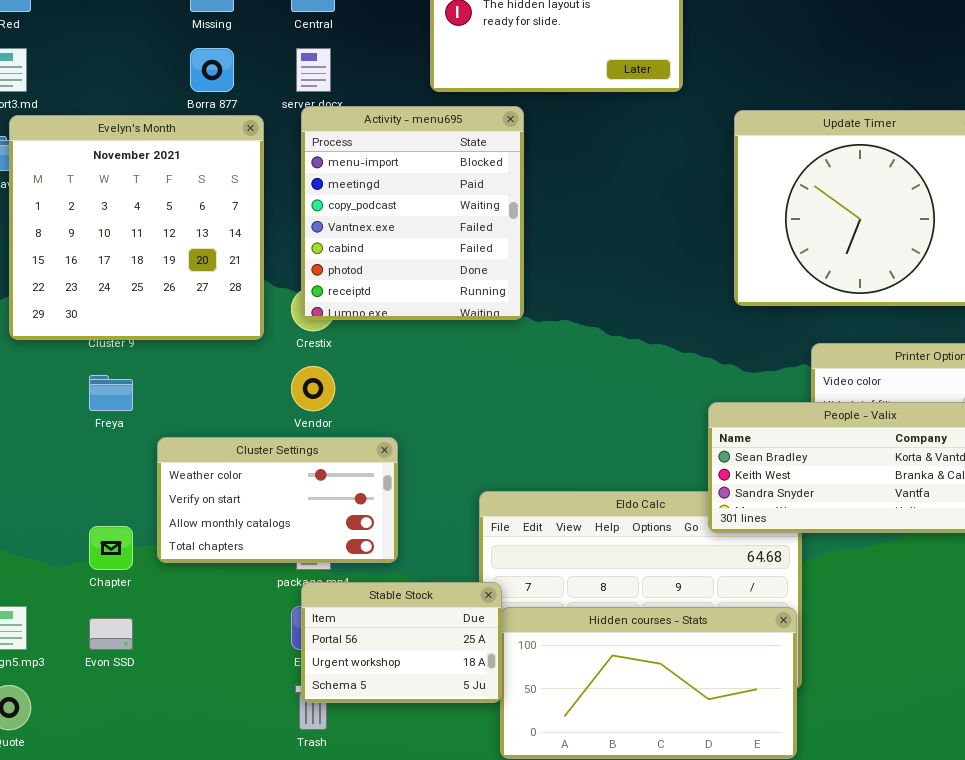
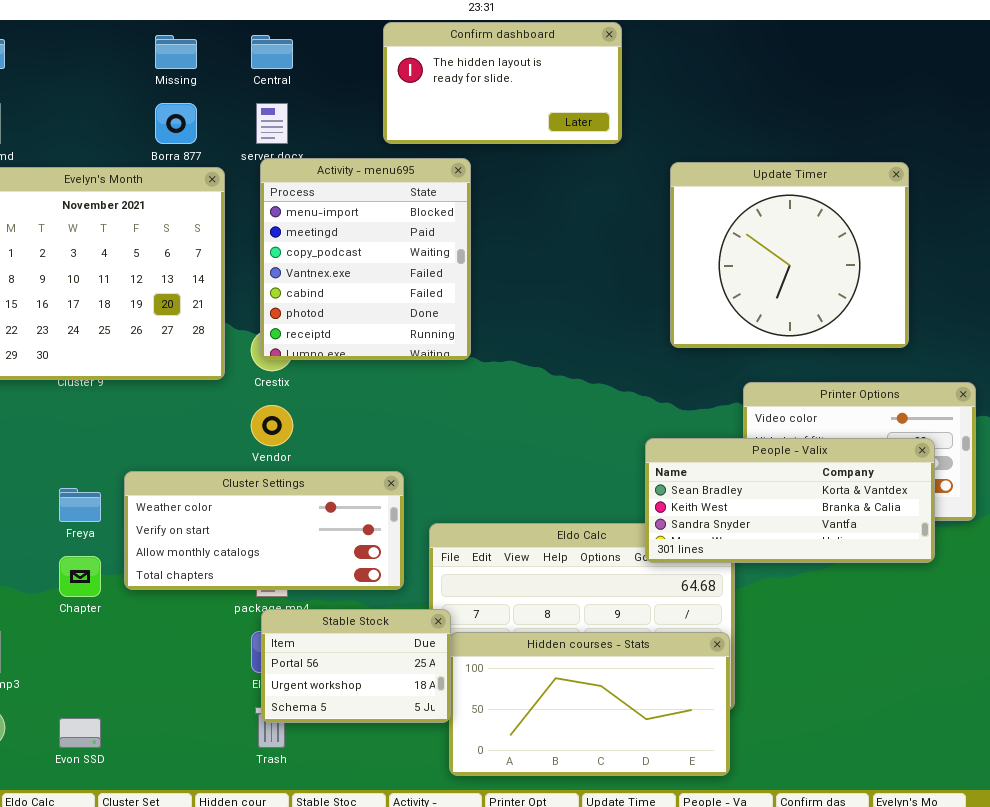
Freya: [89,375,133,411] -> [59,488,101,522], moved
Cluster Settings: [157,437,398,563] -> [124,471,404,590], resized
Evon SSD: [89,618,133,650] -> [59,718,101,748], moved

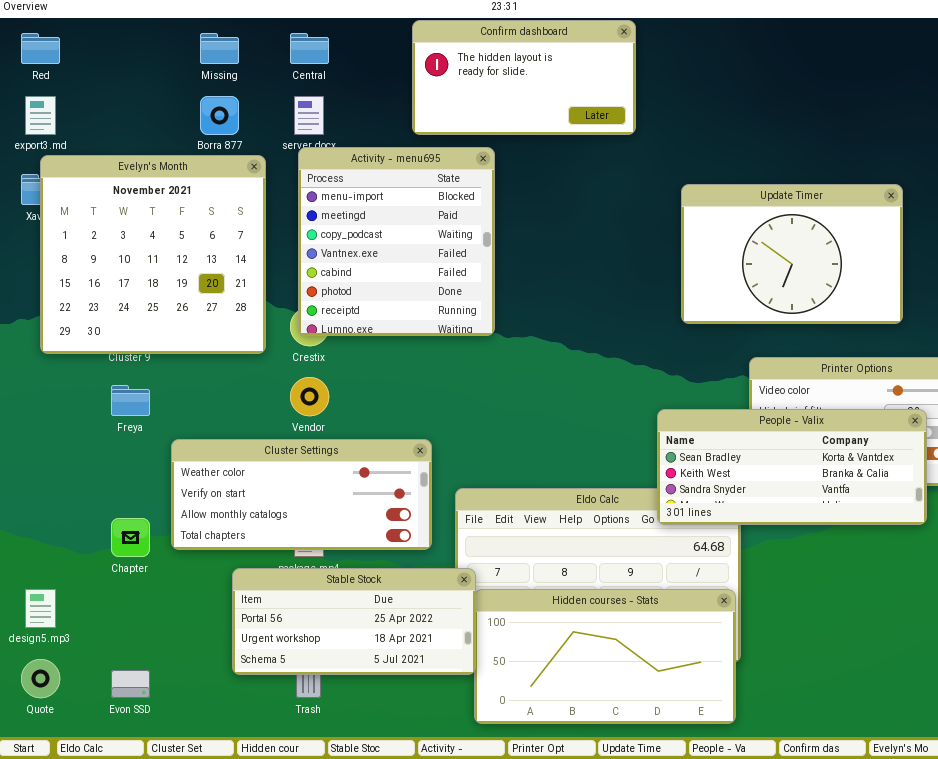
Update Timer: [670,162,909,348] -> [681,184,903,324], resized
Freya: [59,488,101,522] -> [111,385,150,416], moved
Stable Stock: [261,609,451,723] -> [232,568,476,675], resized

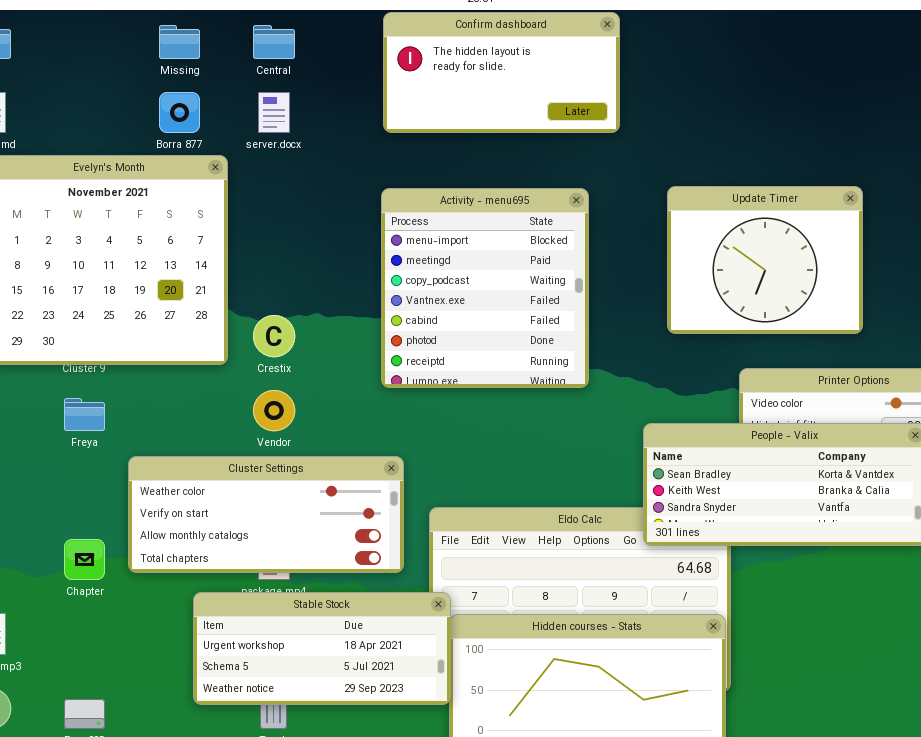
Activity - menu695: [298,147,495,336] -> [381,188,589,388], moved
Update Timer: [681,184,903,324] -> [667,186,863,334], resized
Stable Stock: [232,568,476,675] -> [193,592,451,705], scrolled down 1 row

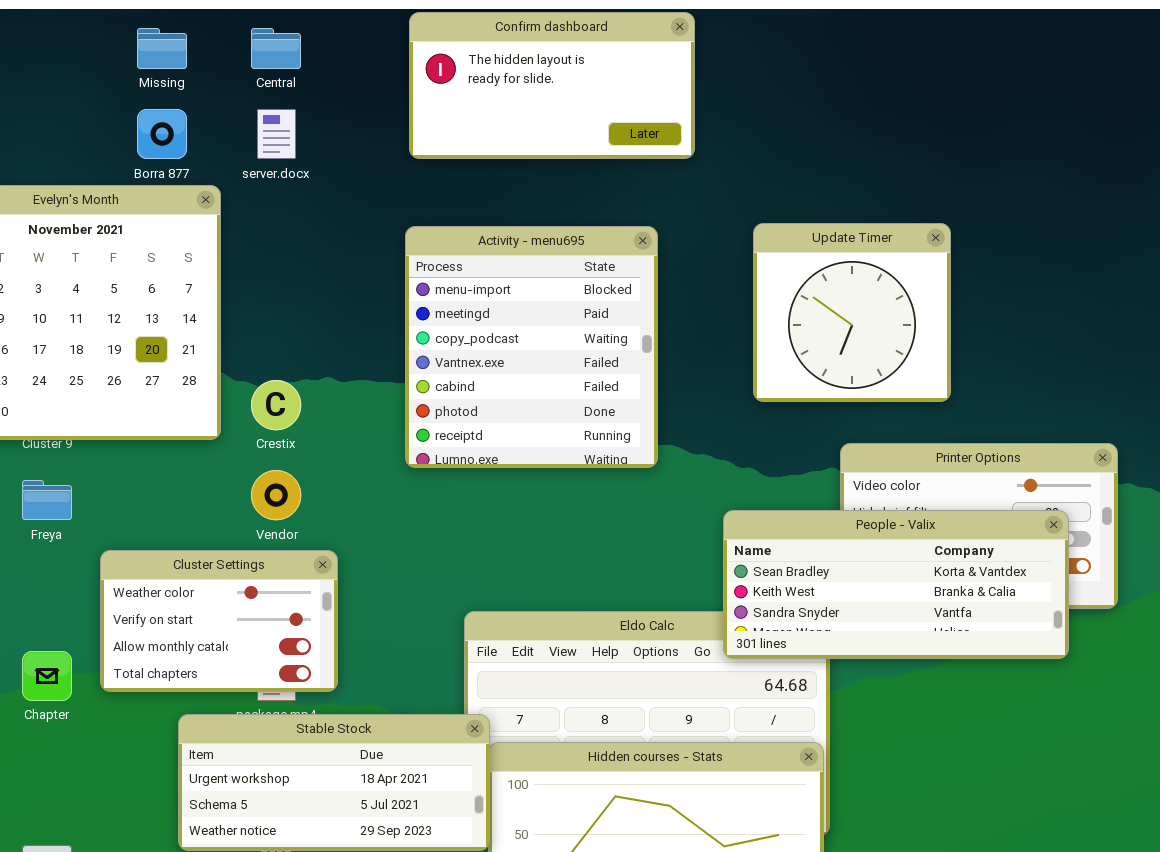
Update Timer: [667,186,863,334] -> [753,223,951,402], resized
Cluster Settings: [128,456,404,573] -> [100,550,338,692], resized

